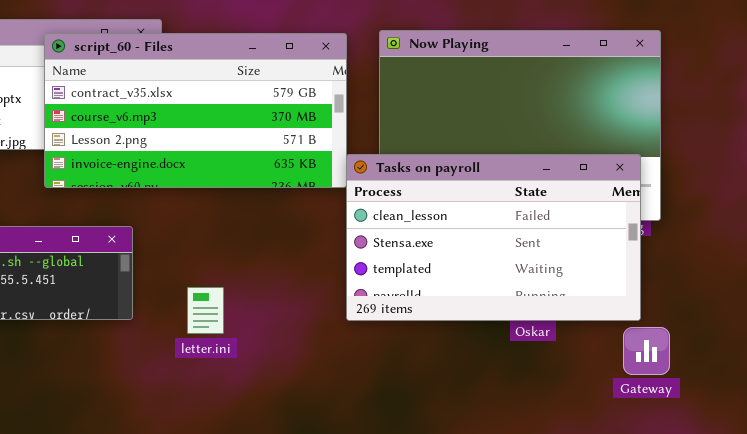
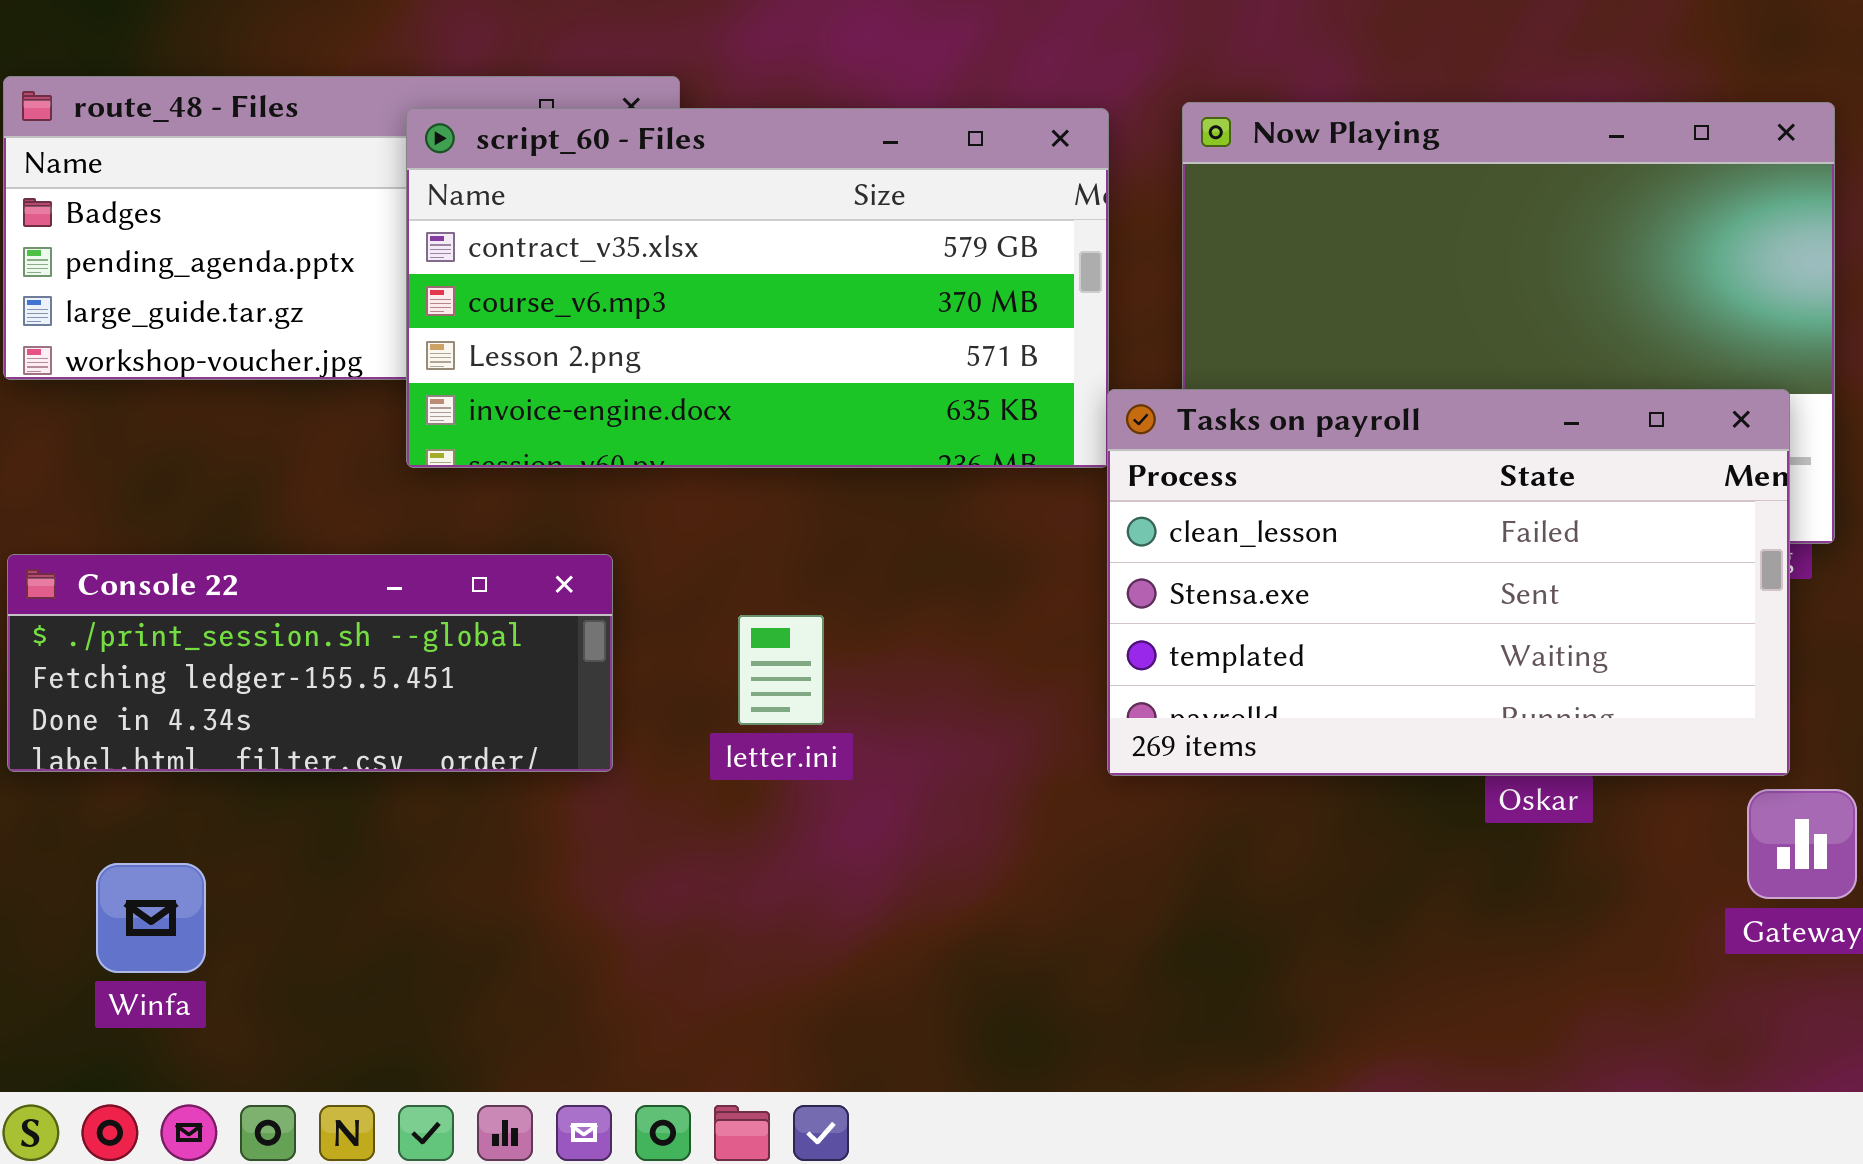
letter.ini: [187,287,224,334] -> [738,615,824,725], moved

